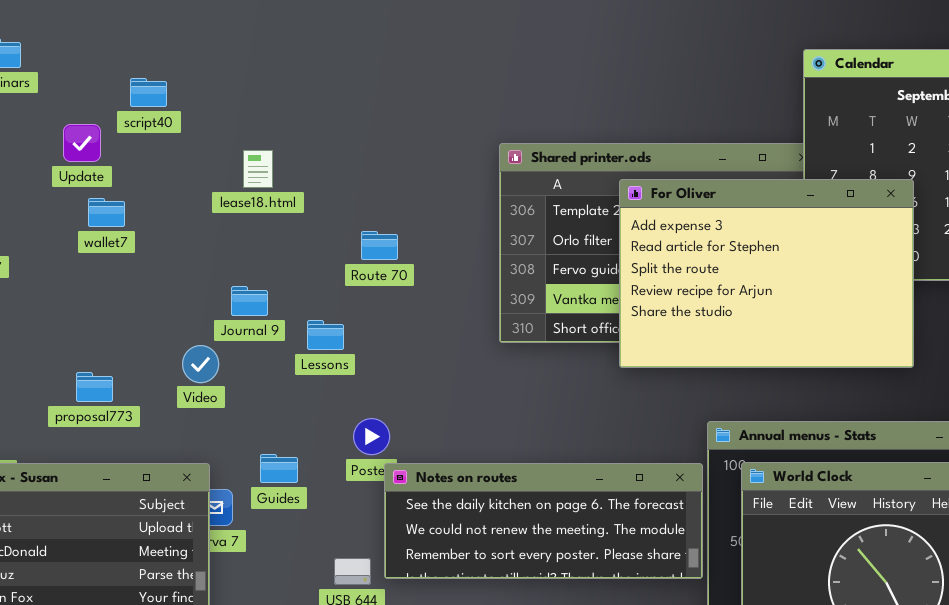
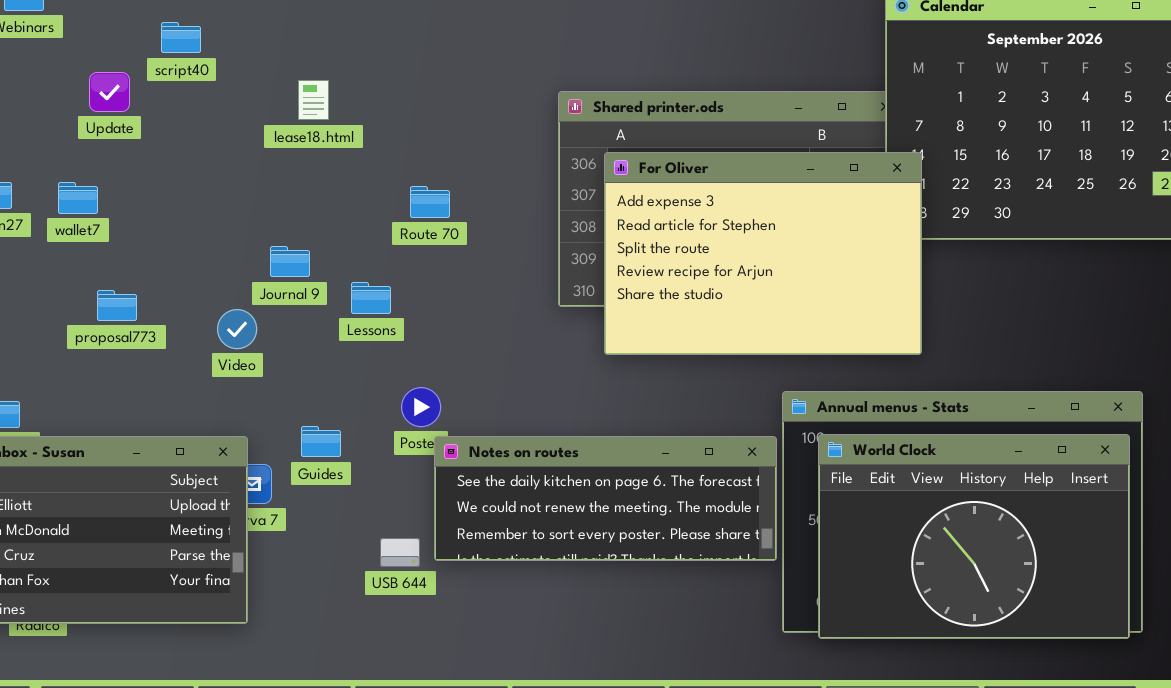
lease18.html: [243,150,273,188] -> [298,80,329,120], moved
For Oliver: [619,179,914,368] -> [604,152,922,355], moved
wallet7: [88,198,125,227] -> [58,182,98,214], moved
proposal773: [76,372,113,402] -> [97,290,137,321], moved

